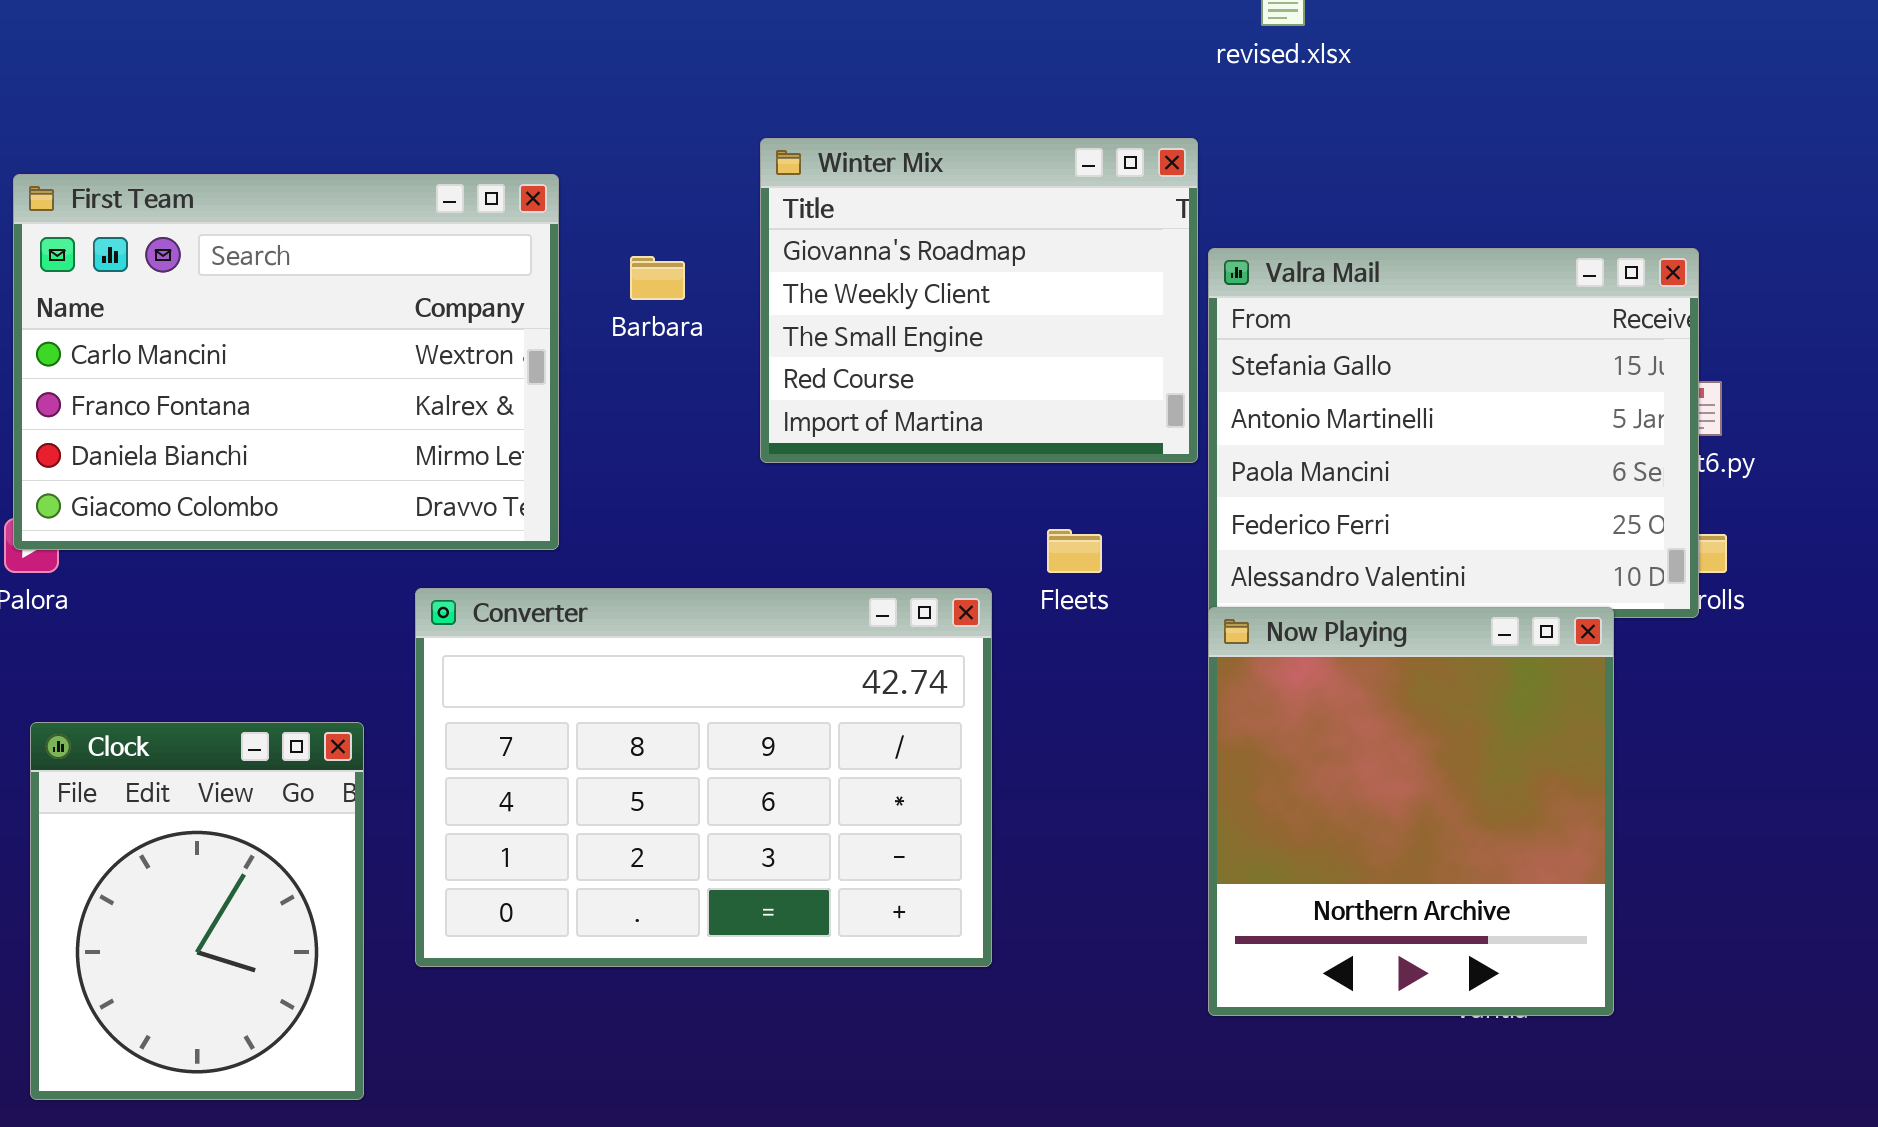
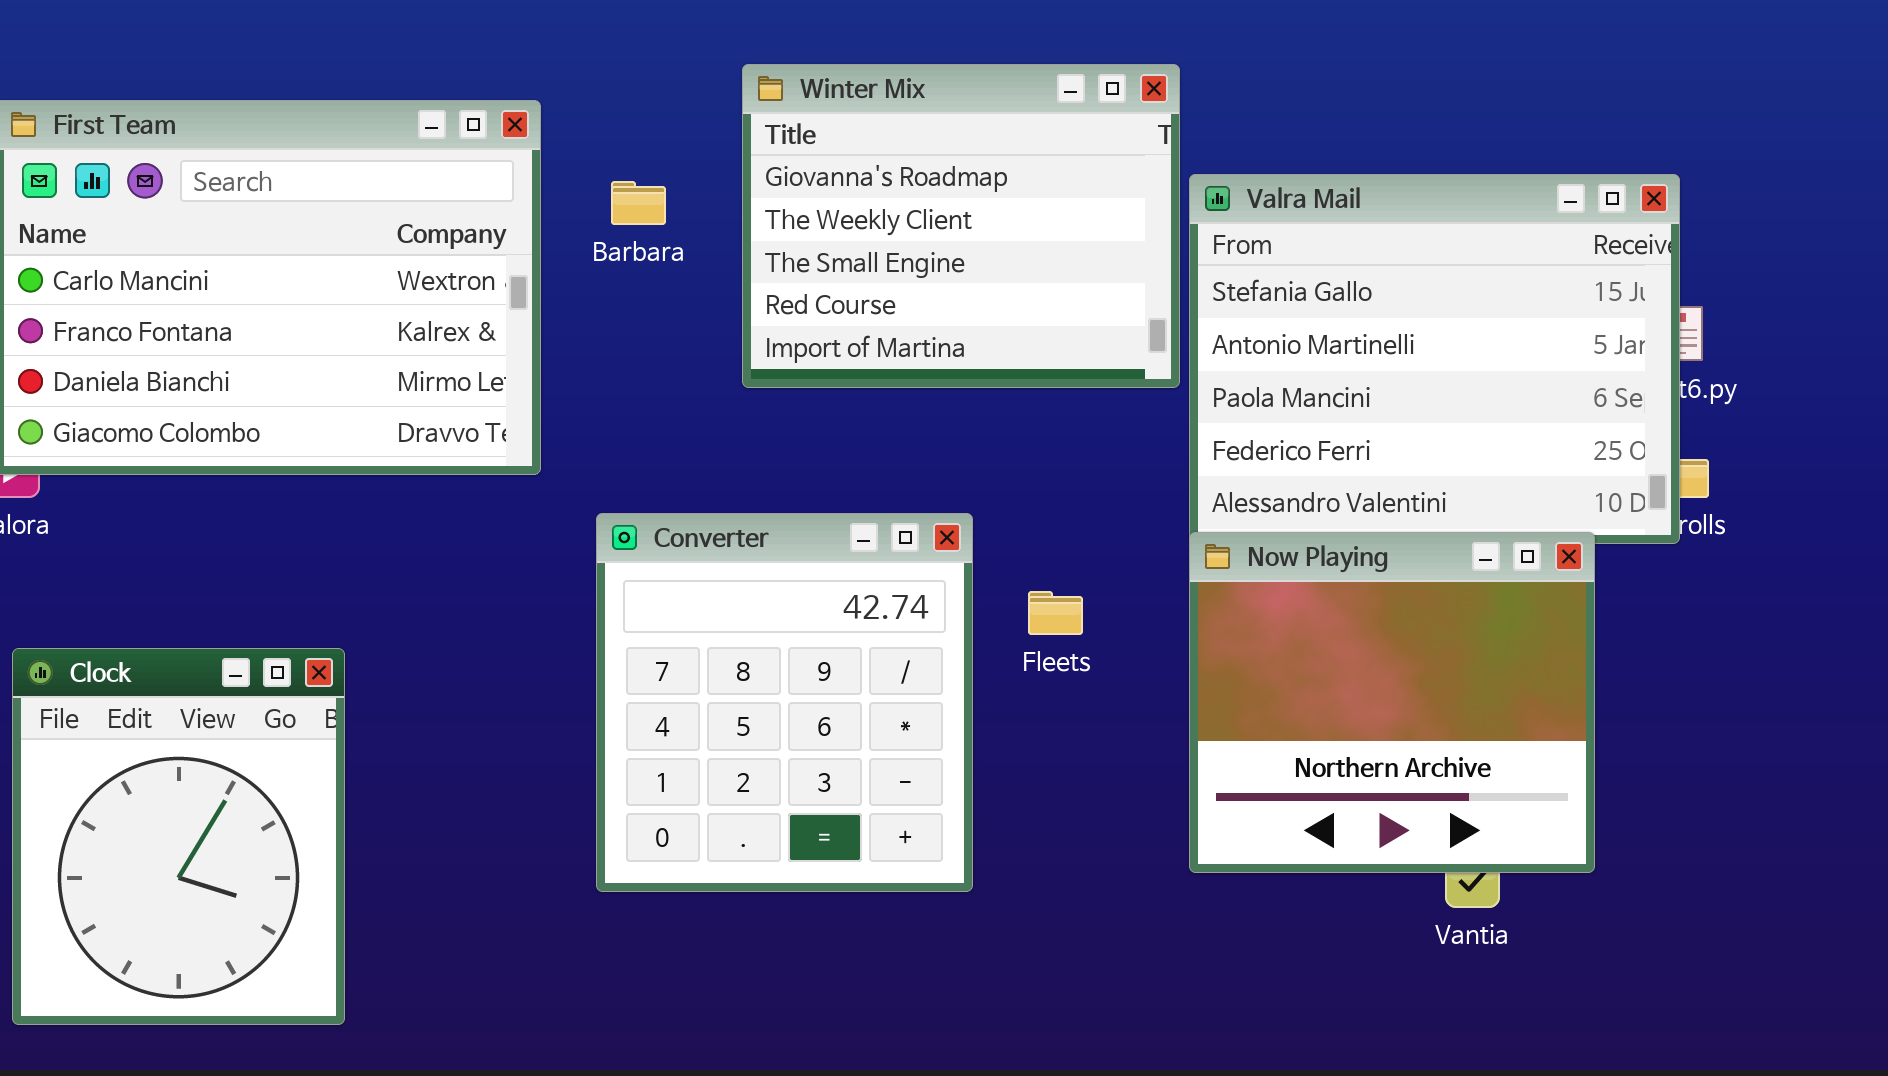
Fleets: [1047,529,1102,573] -> [1028,591,1083,635], moved
Converter: [415,588,992,967] -> [596,513,973,892], resized
Now Playing: [1208,607,1614,1016] -> [1189,532,1595,873], resized

